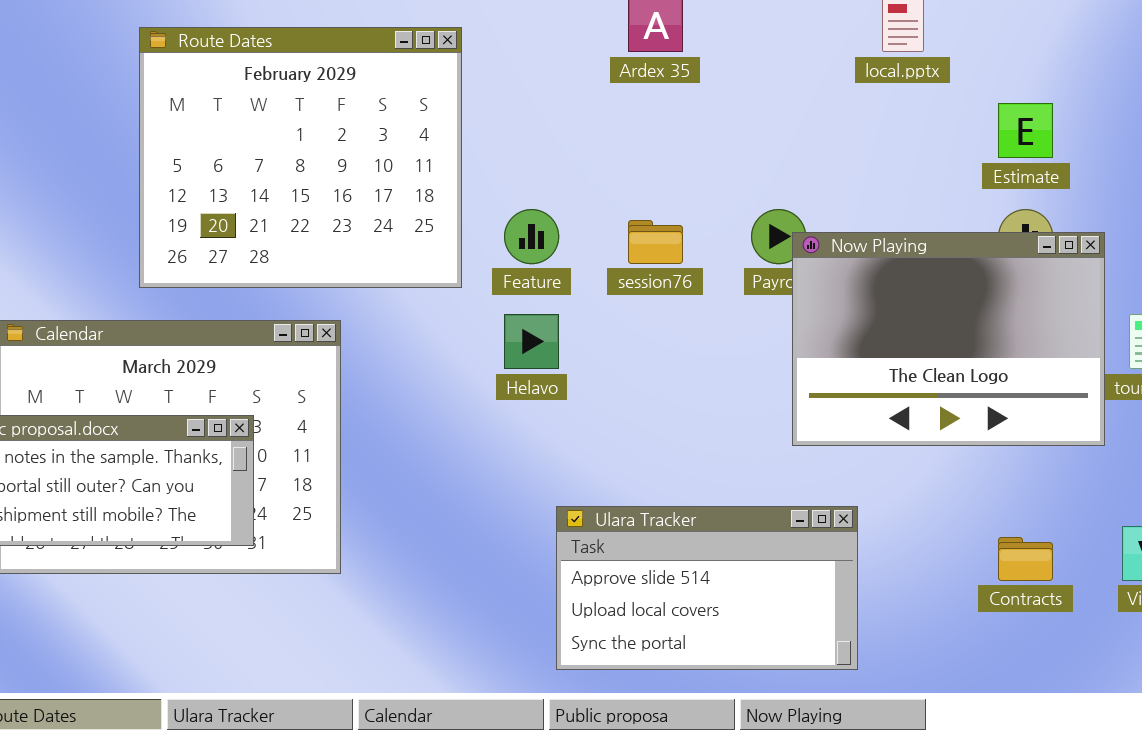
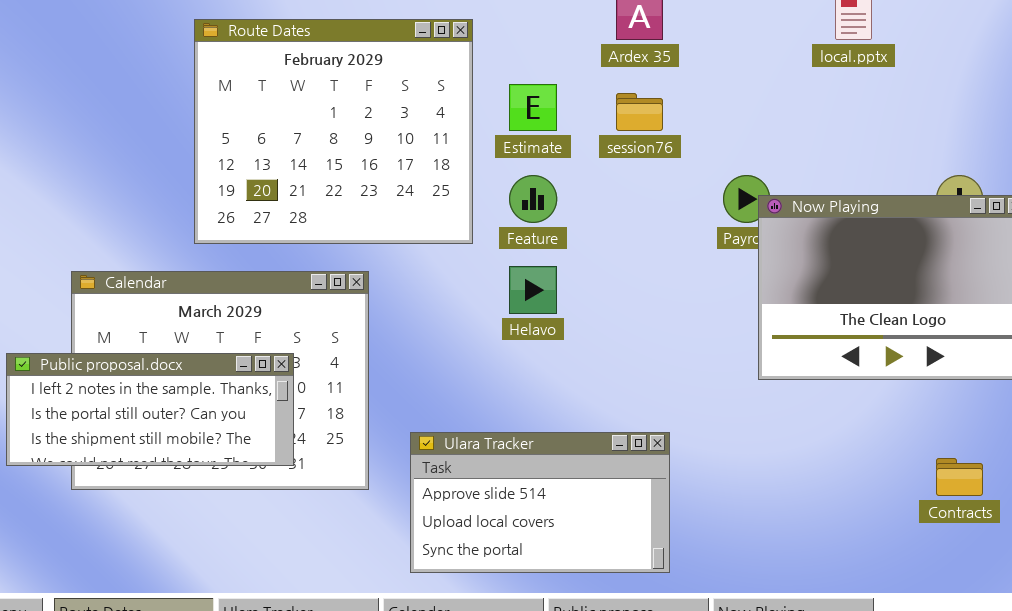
Estimate: [998,103,1053,158] -> [509,84,557,131], moved
session76: [628,220,683,264] -> [616,93,663,131], moved
Ulara Tracker: [556,506,858,670] -> [410,432,670,573], moved

